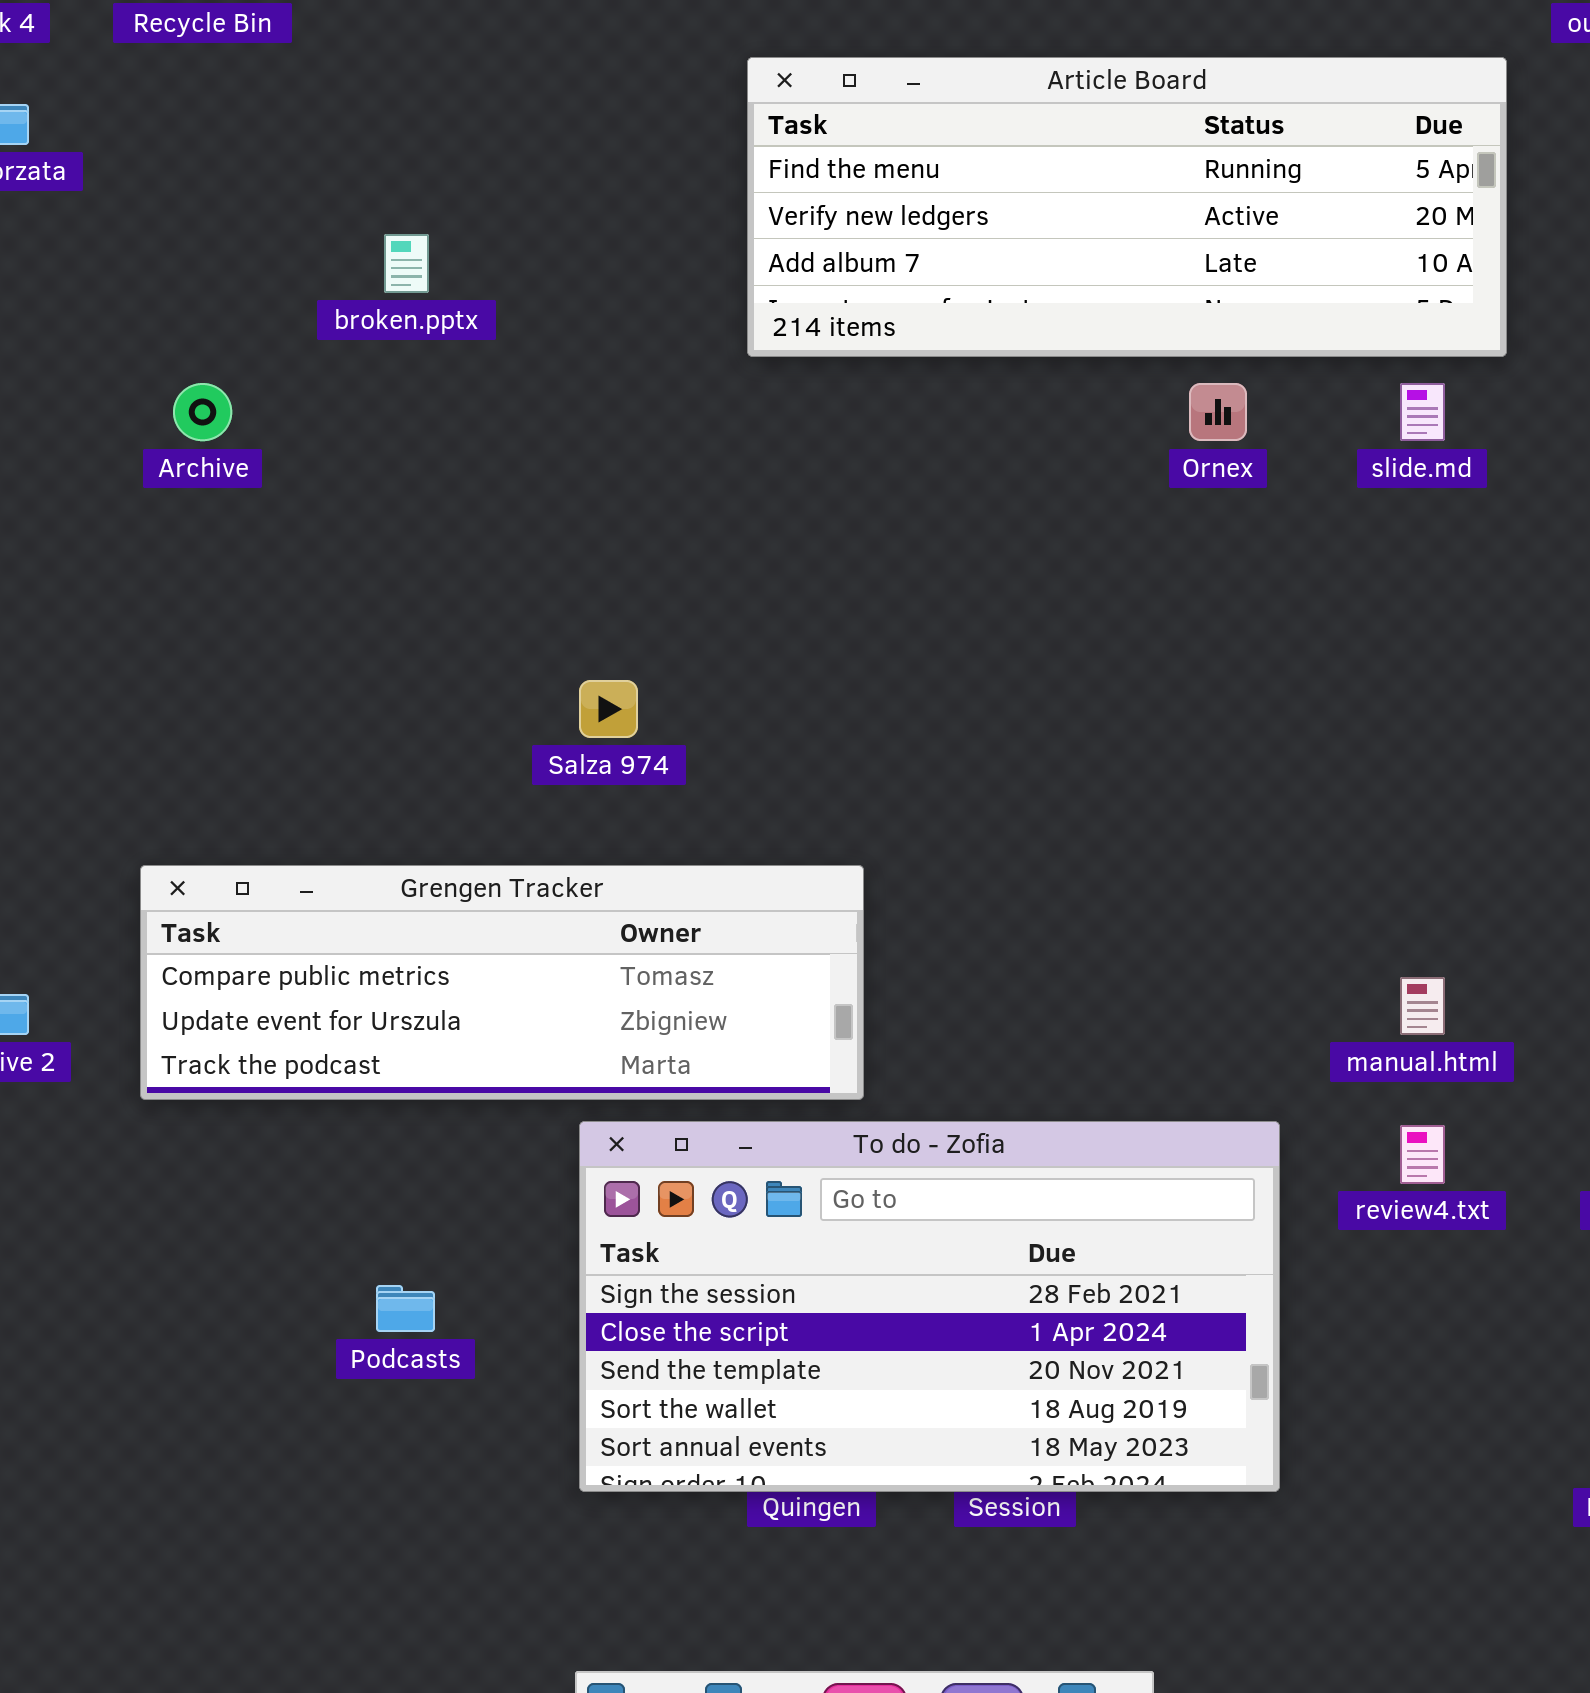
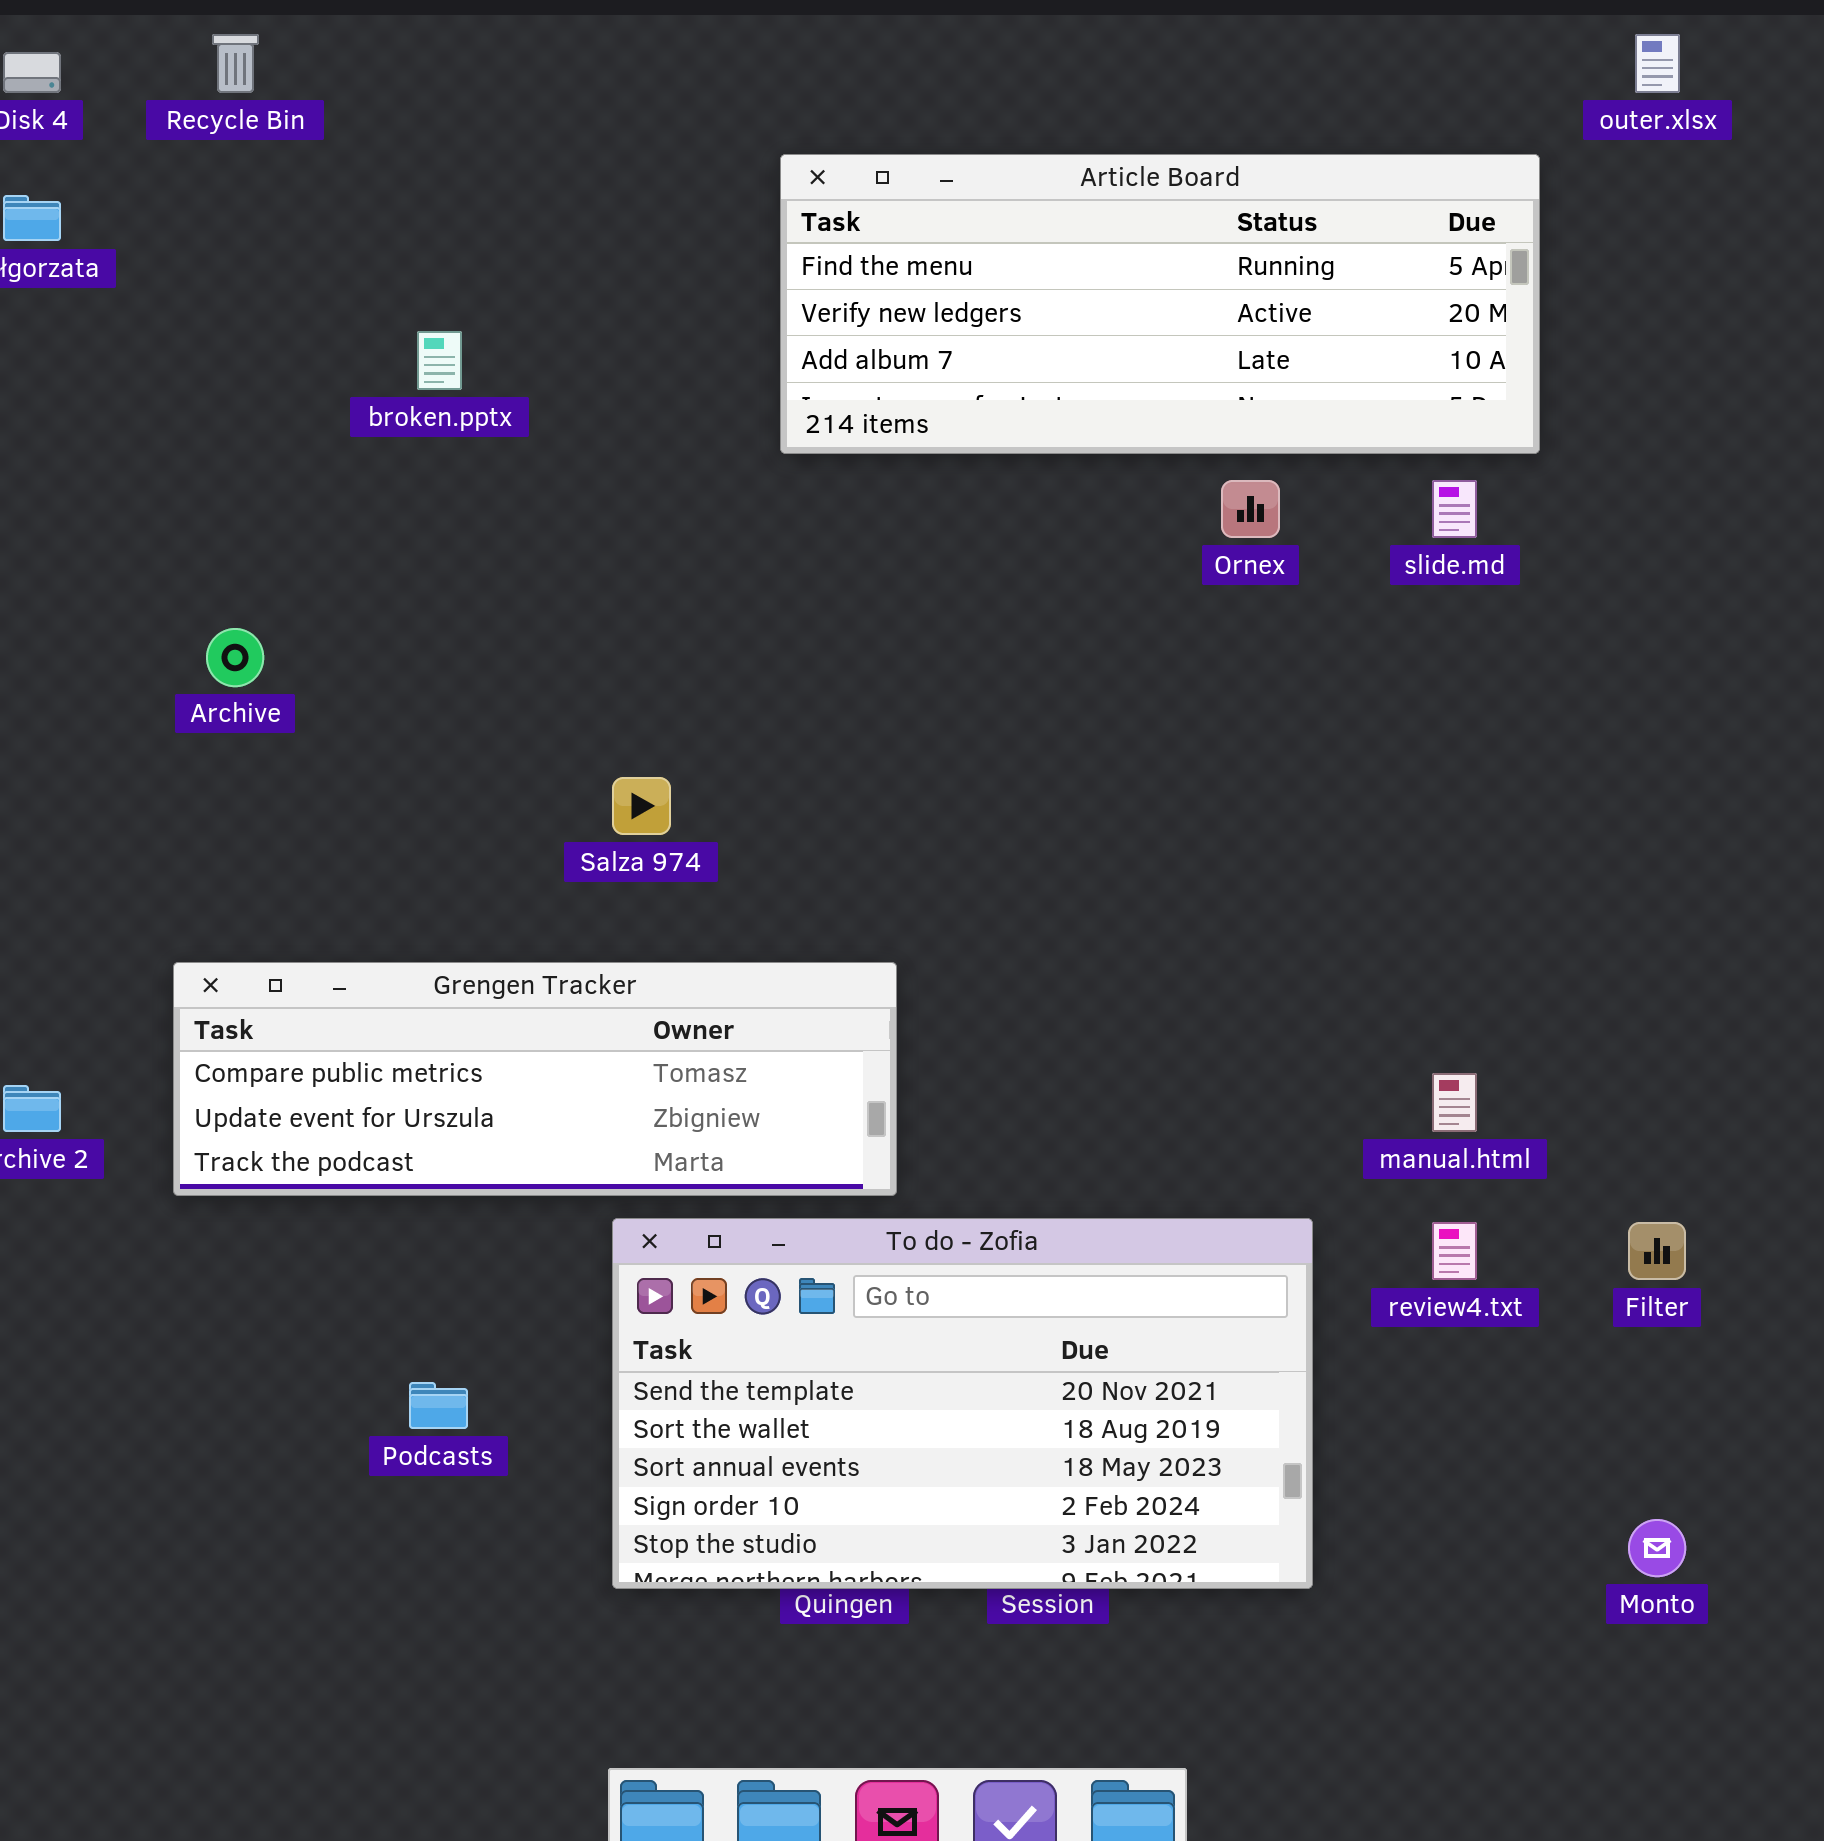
Archive: [173,383,232,441] -> [206,628,264,687], moved
To do - Zofia: [579,1121,1280,1492] -> [612,1218,1313,1589], scrolled down 2 rows

